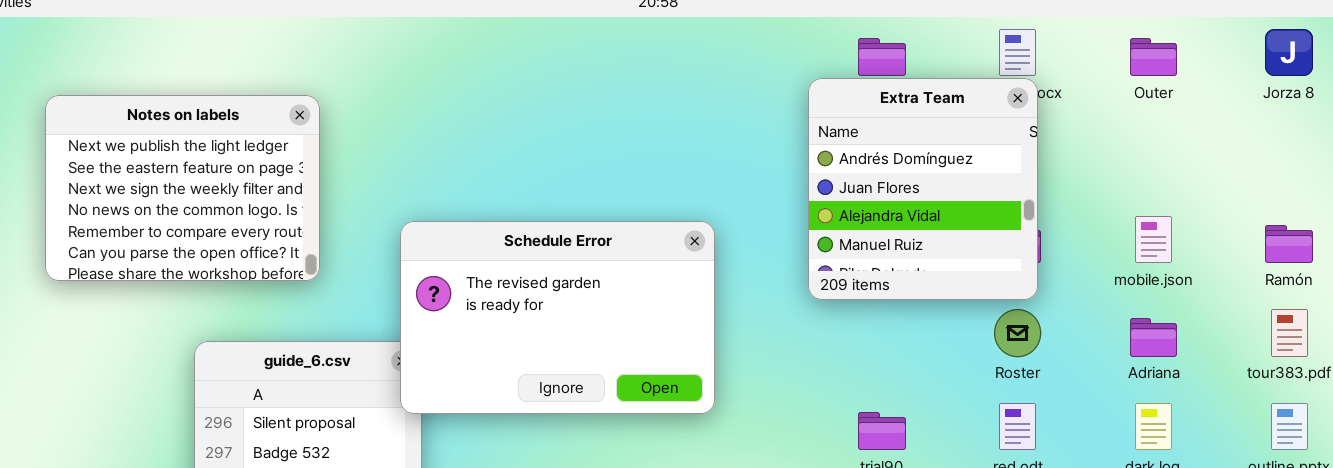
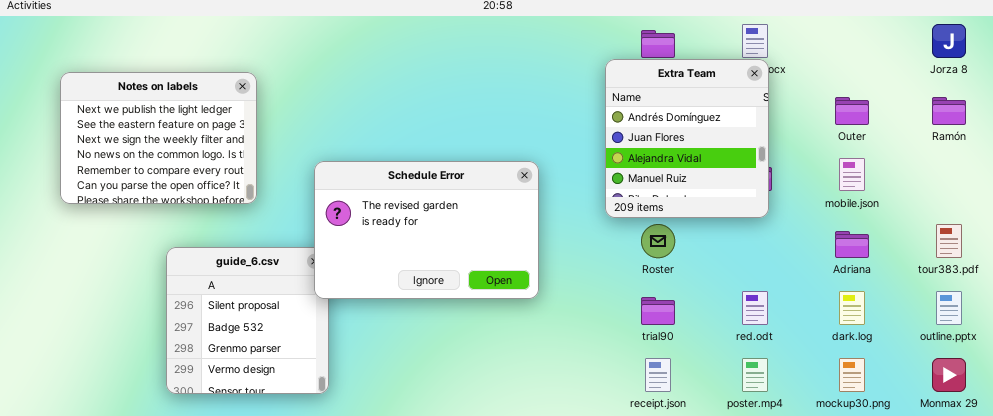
Outer: [1130,38,1177,76] -> [835,97,869,125], moved
Ramón: [1265,225,1313,263] -> [932,97,966,125], moved
Roster: [994,309,1041,357] -> [641,224,675,258], moved

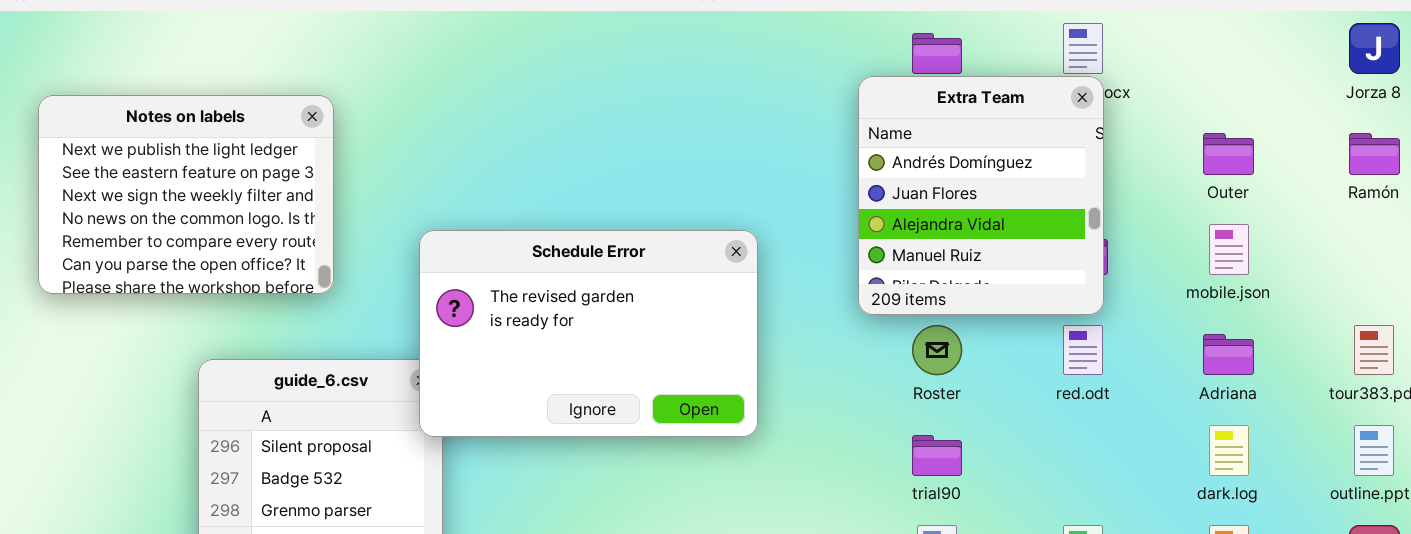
red.odt: [742,291,768,325] -> [1063,325,1103,375], moved

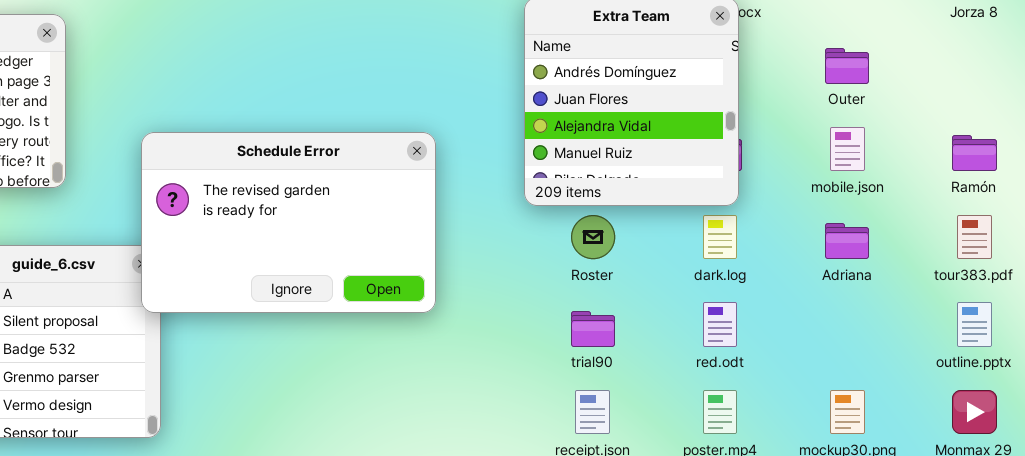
Ramón: [1349,133,1400,175] -> [952,135,997,171], moved
red.odt: [1063,325,1103,375] -> [703,302,737,347], moved
dark.log: [1209,425,1249,476] -> [703,215,737,259], moved

